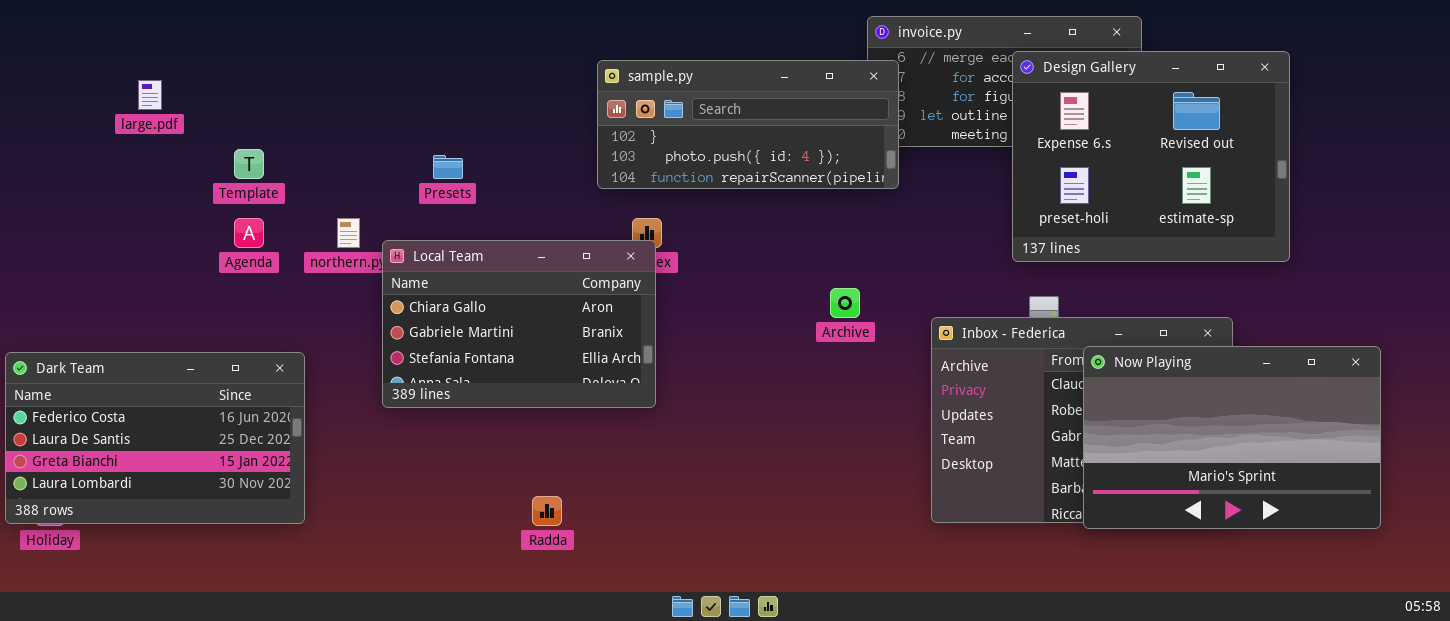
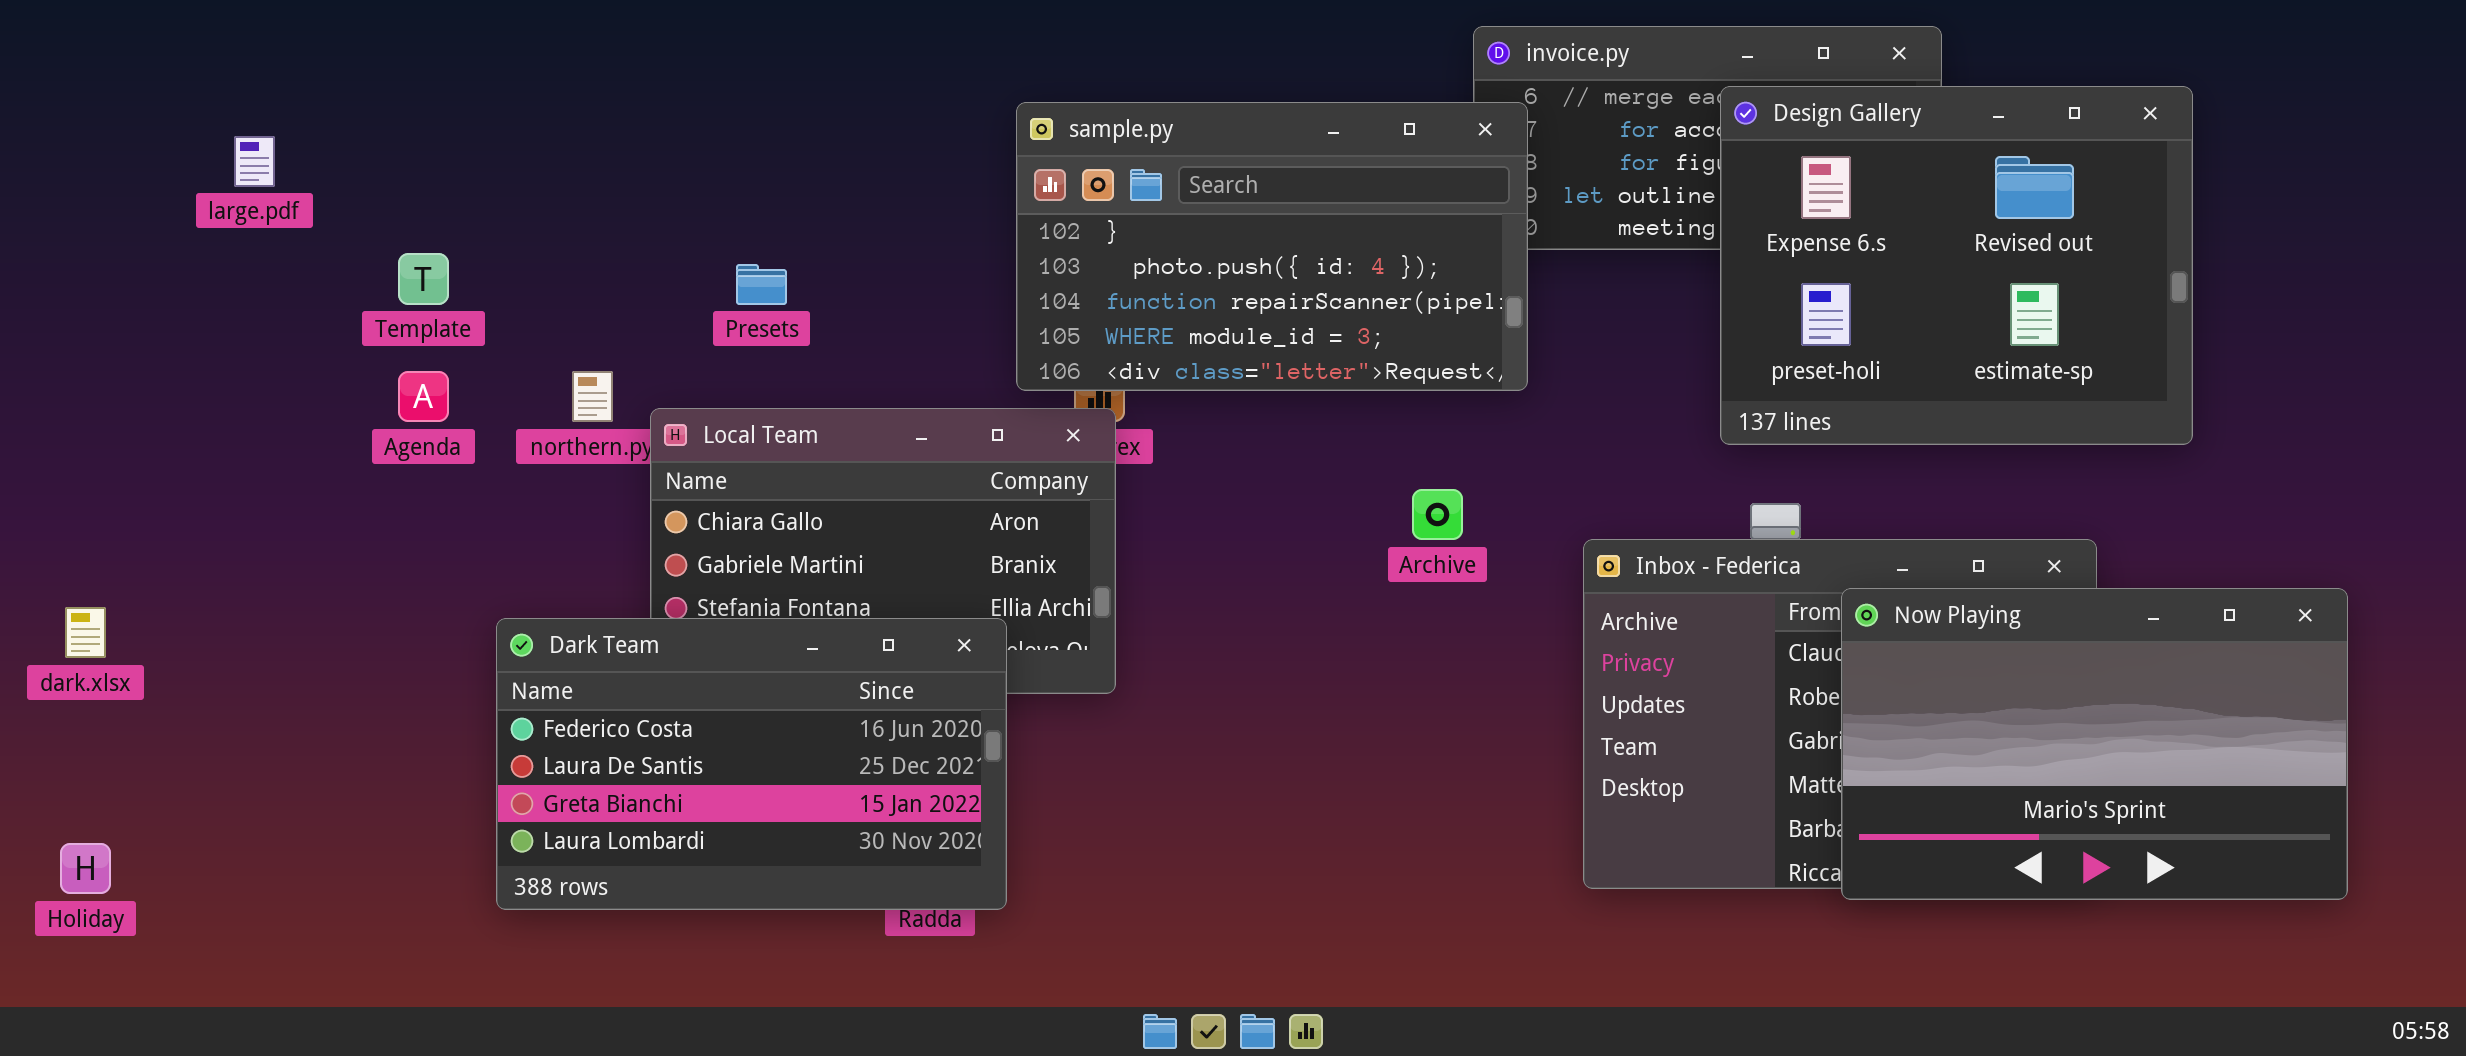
sample.py: [597,60,899,189] -> [1016,102,1528,391], resized
Dark Team: [5,352,305,524] -> [496,618,1007,910], moved

